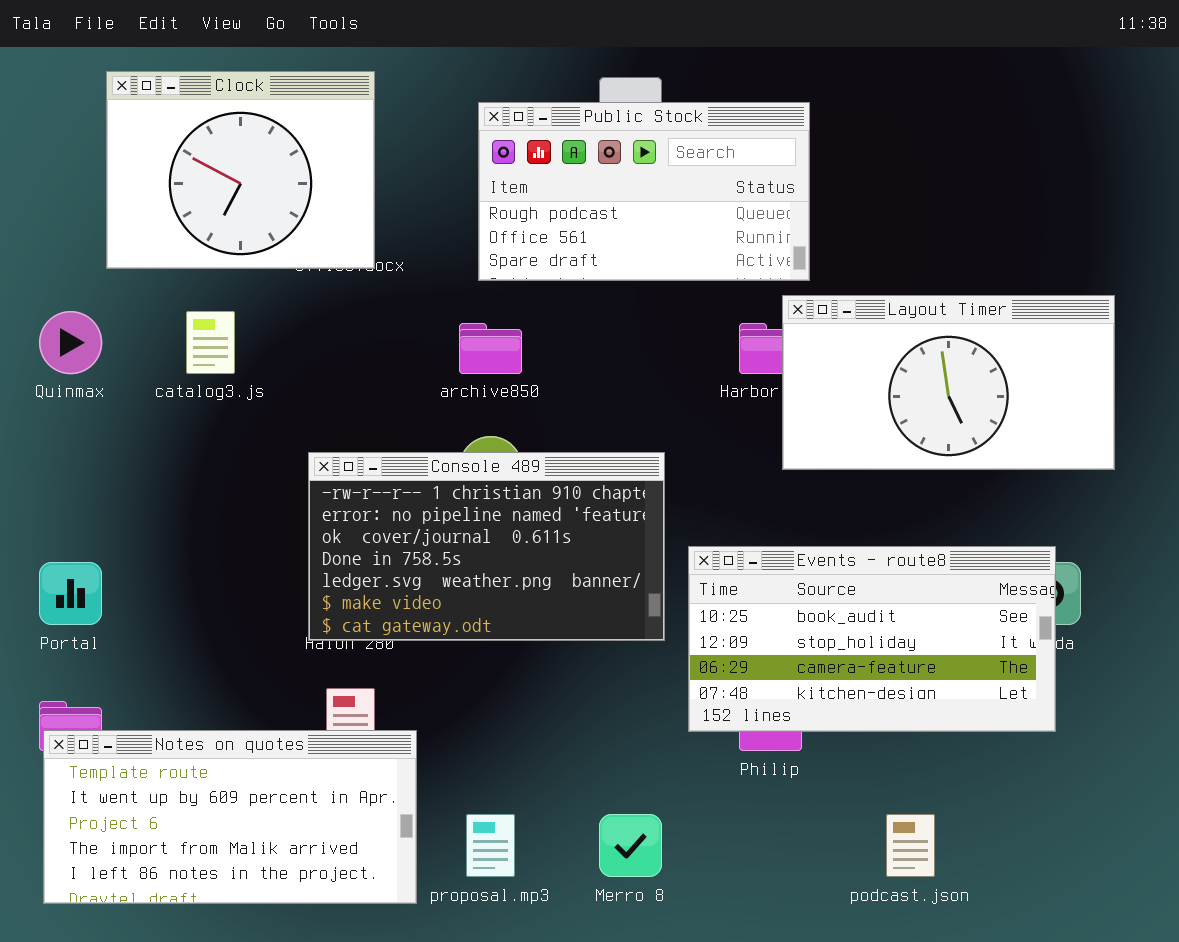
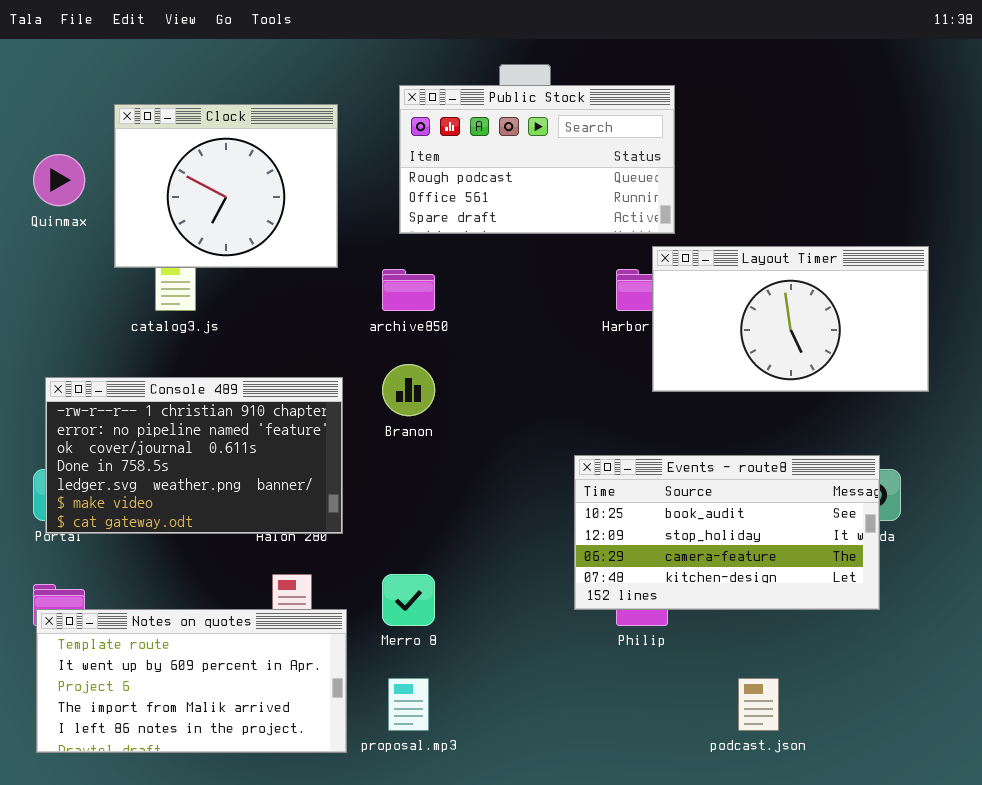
Clock: [106,71,375,269] -> [114,104,338,268], moved
Quinmax: [39,311,102,374] -> [33,154,85,206], moved
Console 489: [308,452,665,641] -> [45,377,343,534], moved
Merro 8: [599,814,662,877] -> [382,574,435,626], moved

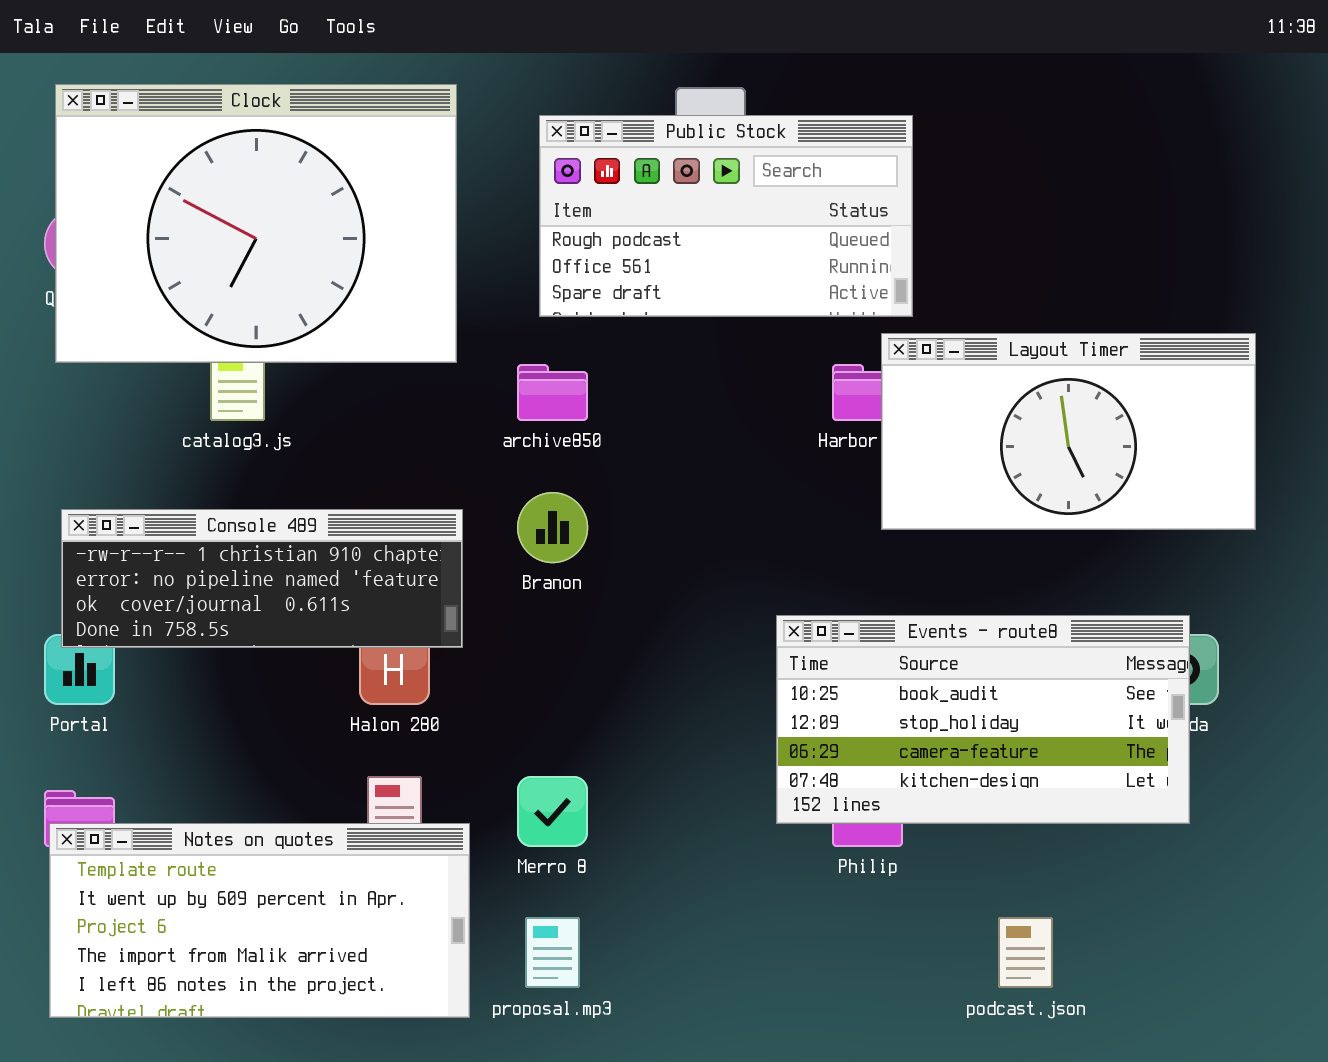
Clock: [114,104,338,268] -> [55,84,457,363], resized
Console 489: [45,377,343,534] -> [61,509,463,648], resized

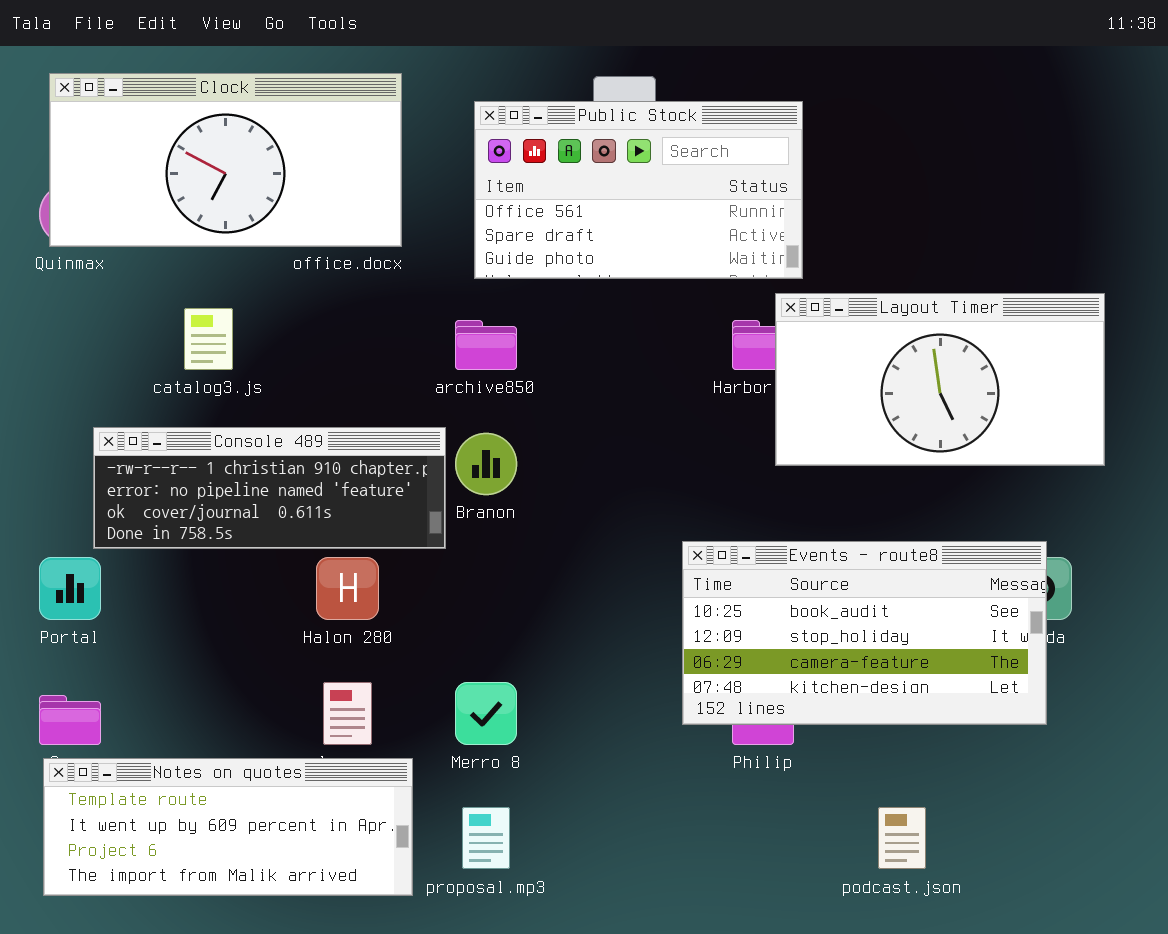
Clock: [55,84,457,363] -> [49,73,402,247], resized
Public Stock: [539,115,913,317] -> [474,101,803,279], scrolled down 1 row
Console 489: [61,509,463,648] -> [93,427,446,549], moved
Notes on quotes: [49,823,470,1018] -> [43,758,413,896], resized

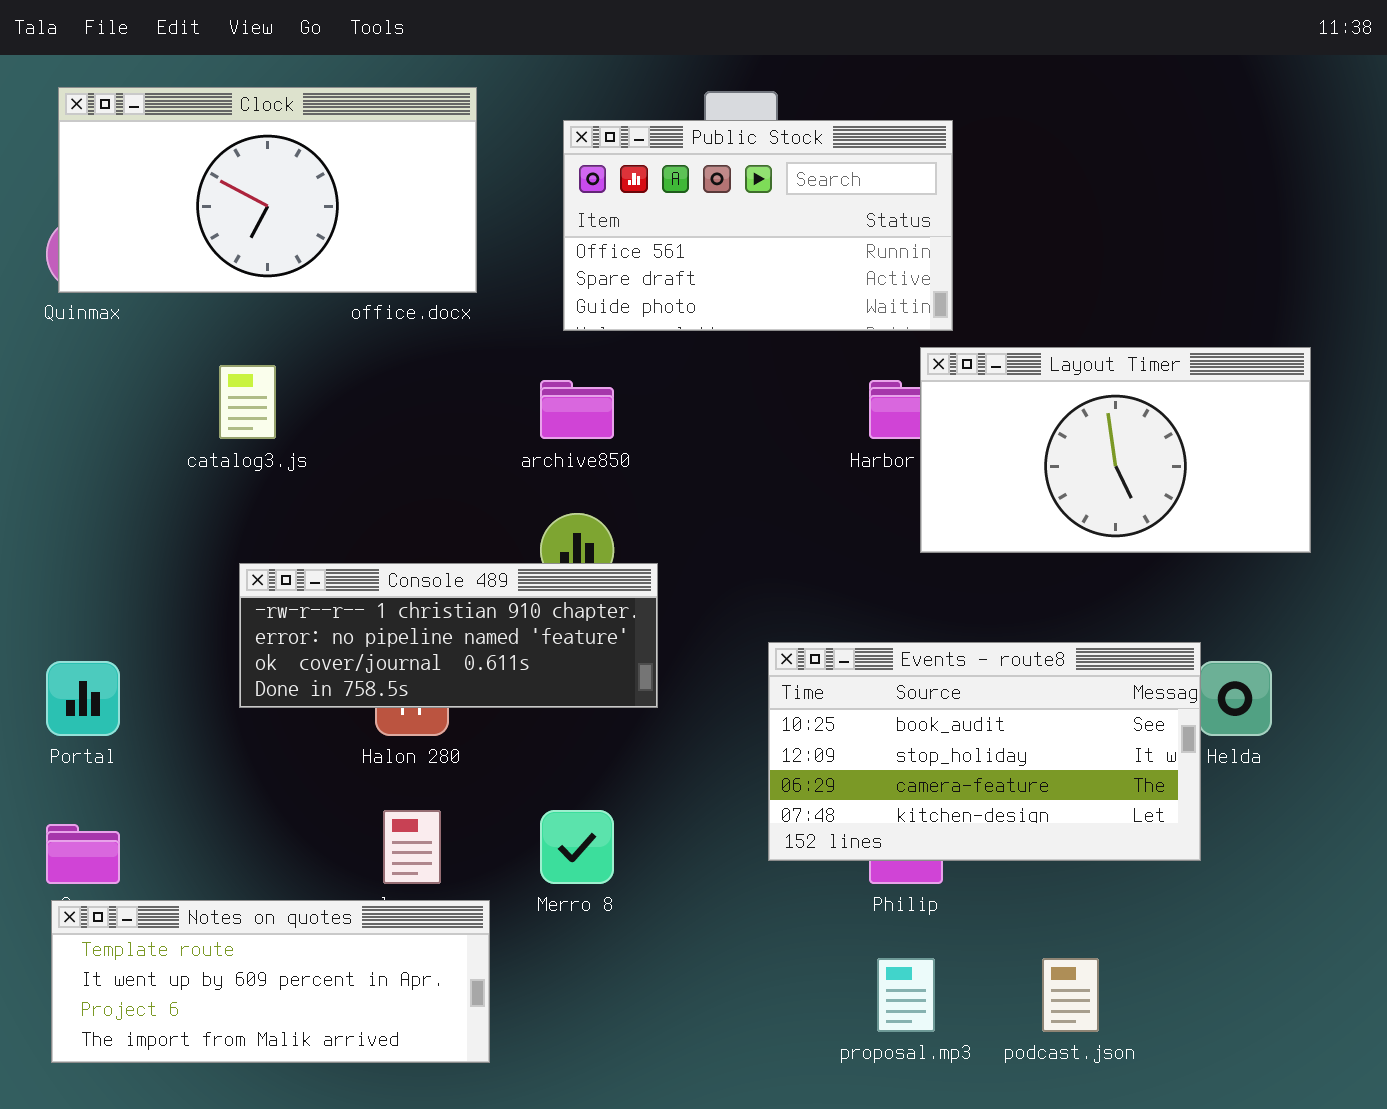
Console 489: [93,427,446,549] -> [239,563,658,708], moved
Events - route8: [682,541,1047,725] -> [768,642,1201,861], moved
proposal.mp3: [462,807,510,869] -> [877,958,935,1032], moved

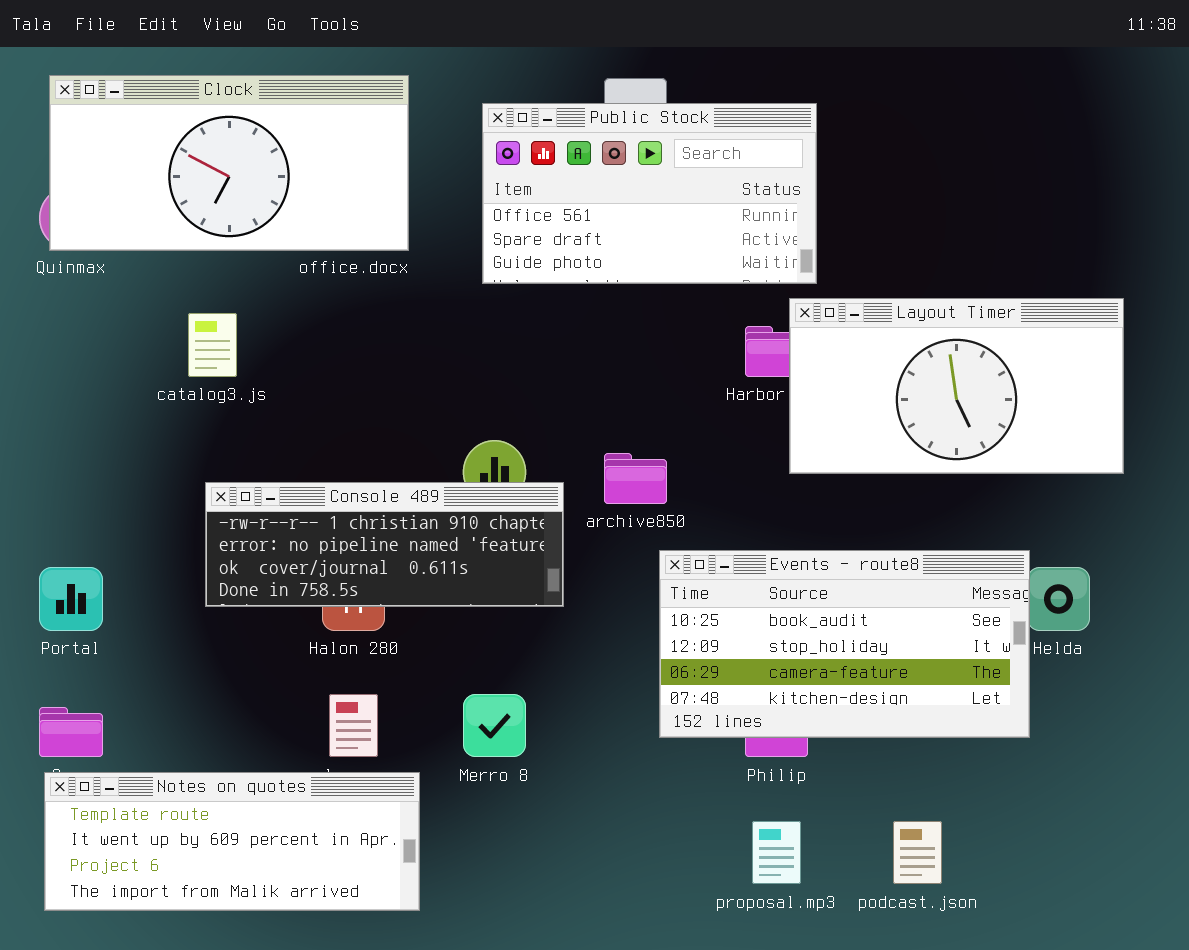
archive850: [540,380,614,439] -> [604,453,667,504], moved

